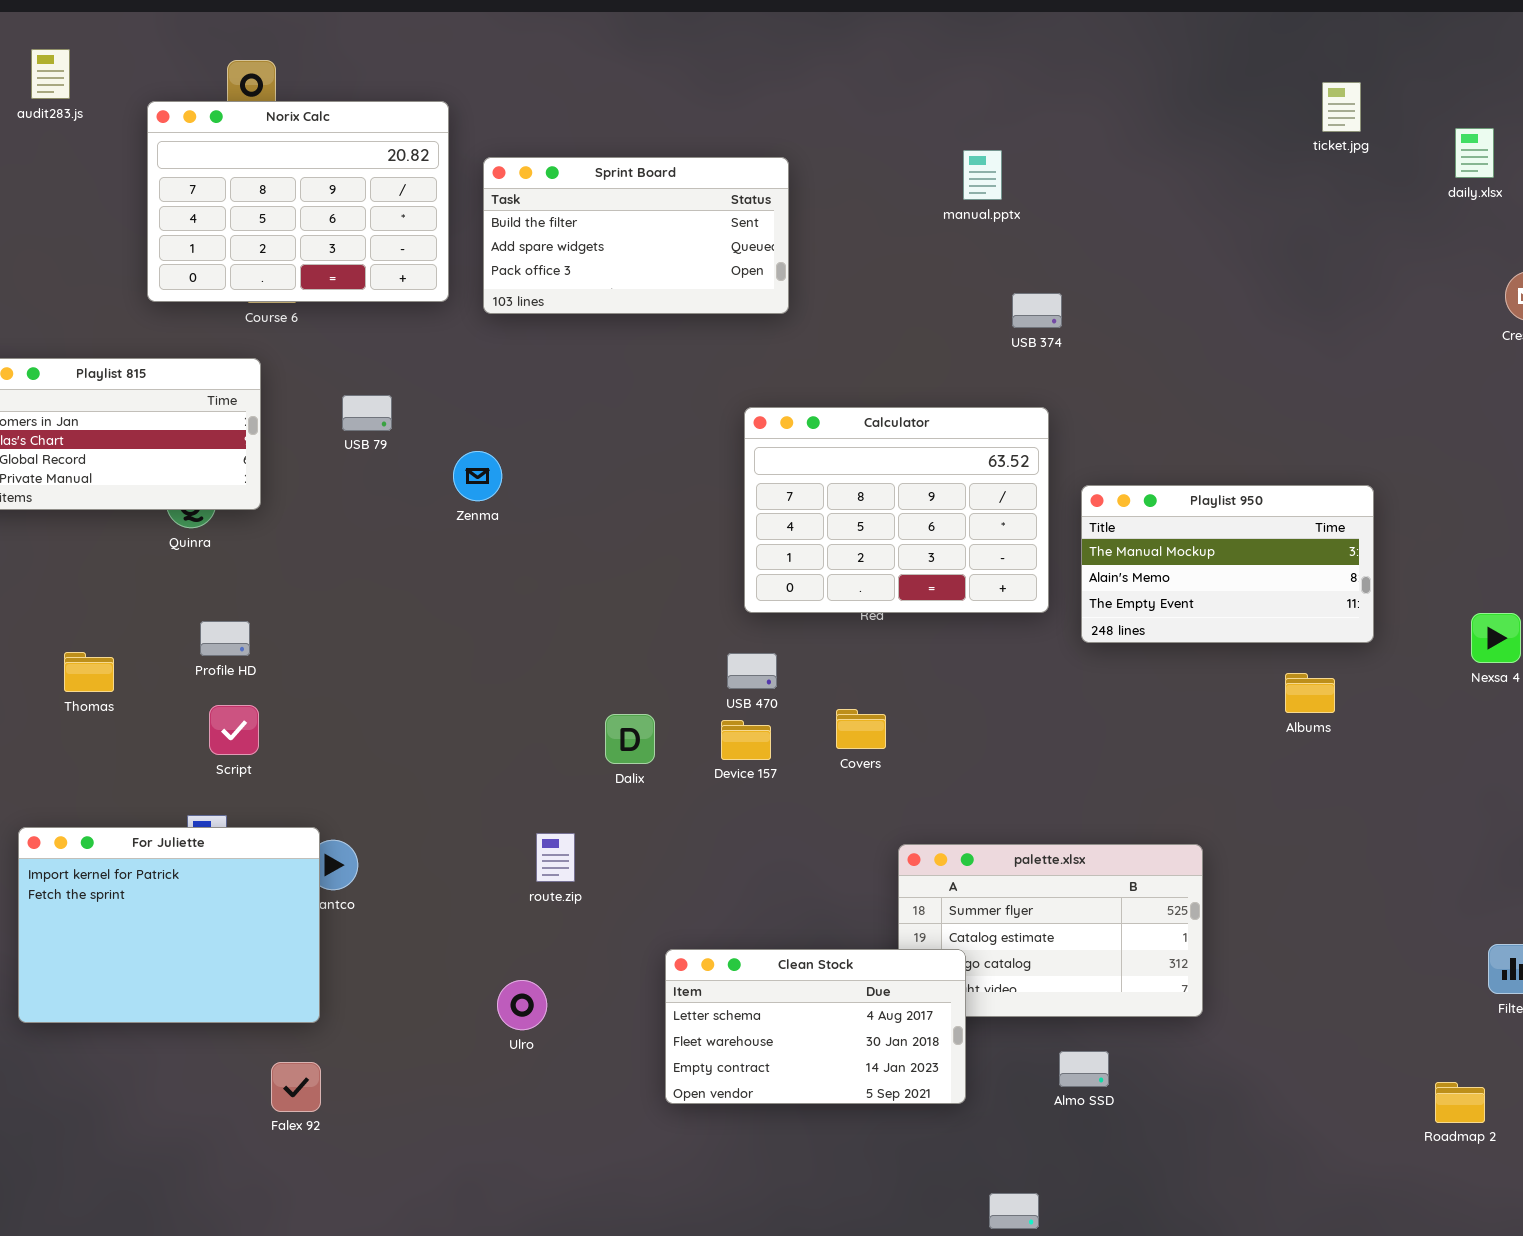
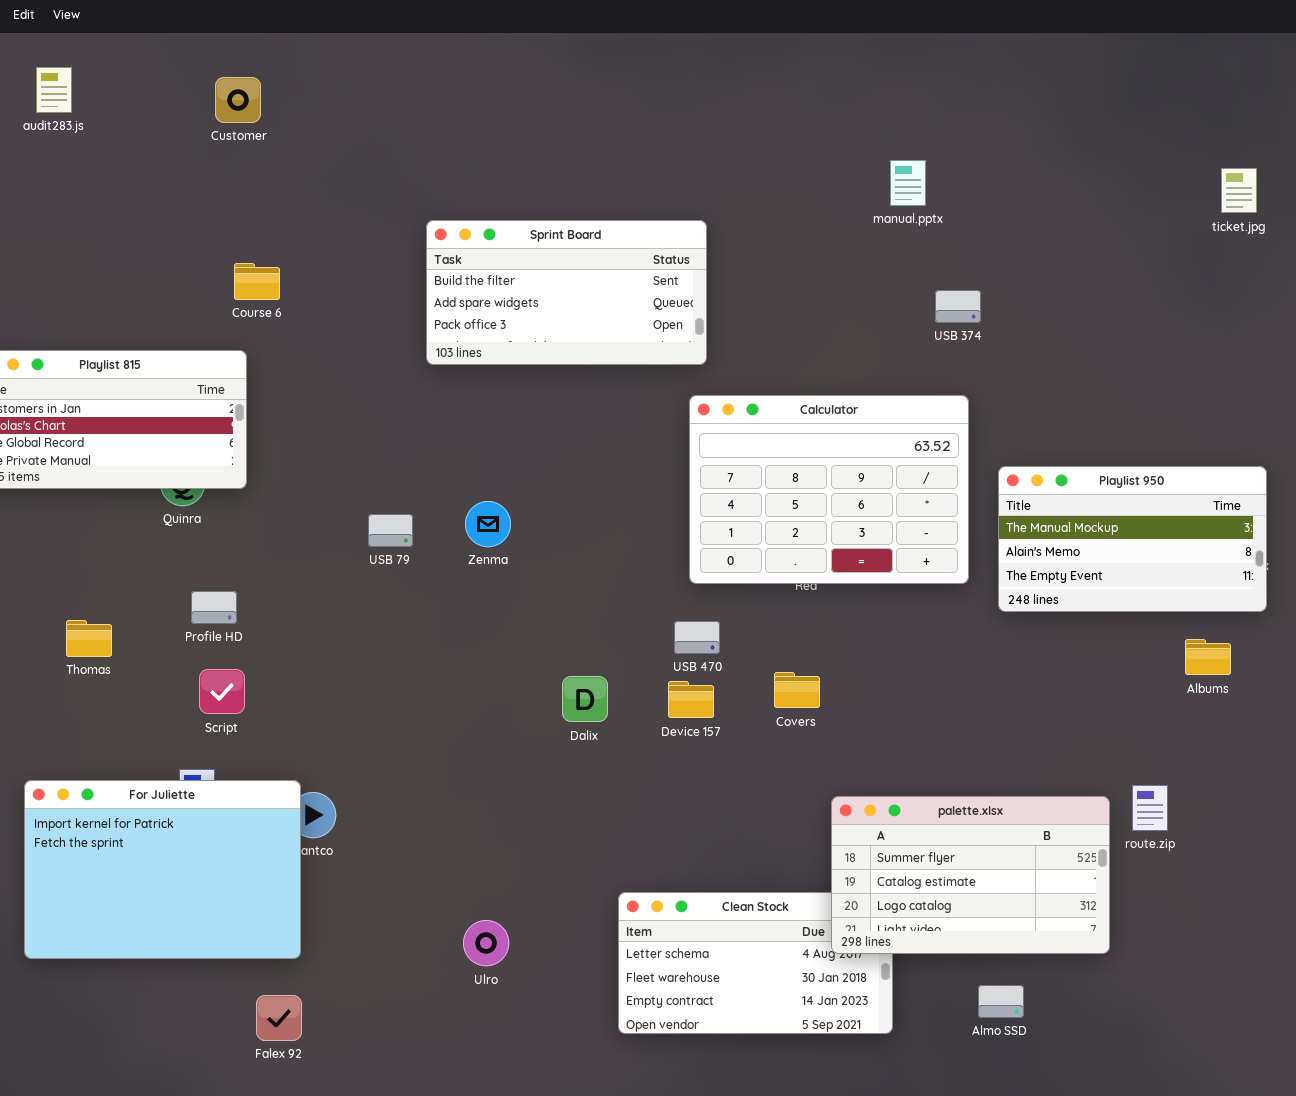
ticket.jpg: [1322,82,1361,132] -> [1221,168,1257,213], moved
Norix Calc: [147,101,449,302] -> none, closed
Sprint Board: [483,157,789,314] -> [426,220,707,365], moved
USB 79: [342,395,392,431] -> [368,514,413,547], moved
Zenma: [453,451,502,501] -> [465,501,511,547], moved
route.zip: [536,833,575,882] -> [1132,785,1168,831], moved
palette.xlsx: [898,844,1203,1017] -> [831,796,1110,954], raised

